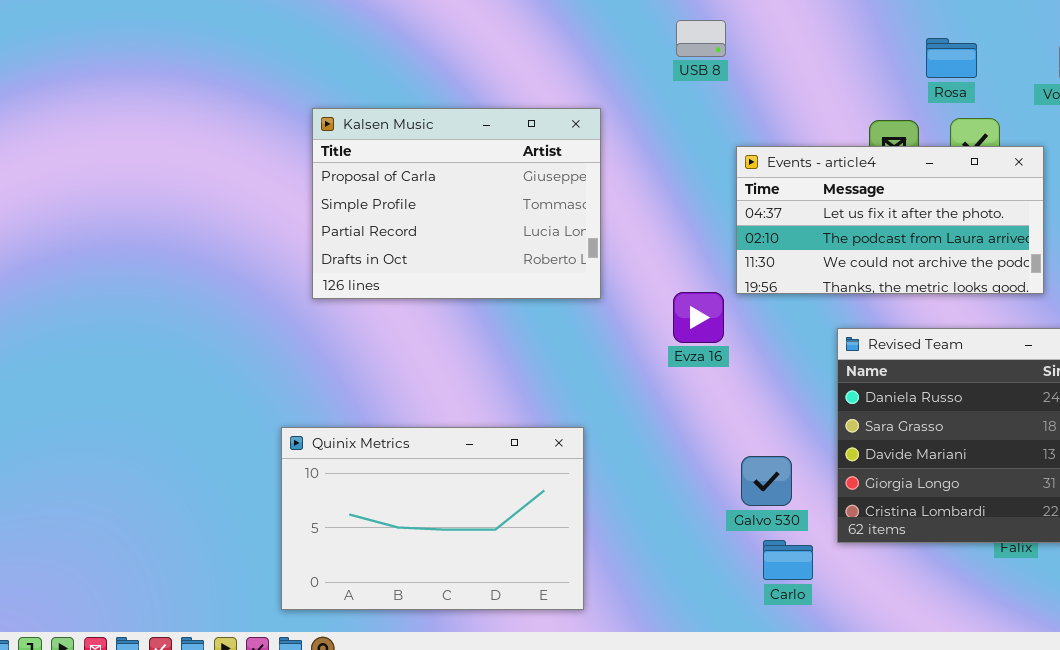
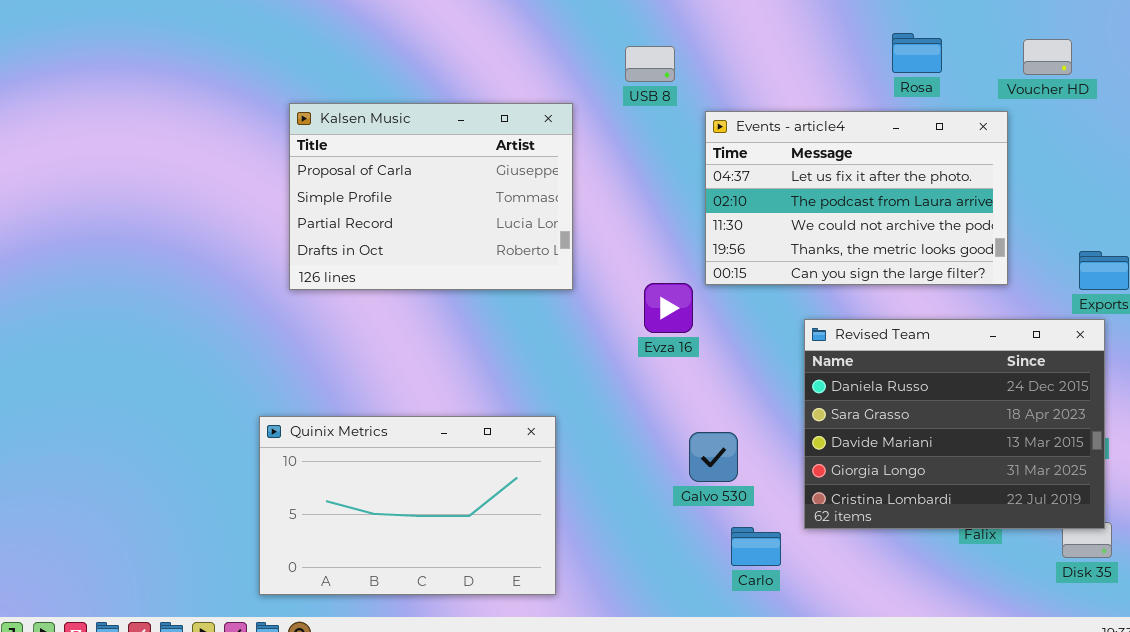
USB 8: [676,20,726,57] -> [625,46,675,82], moved
Events - article4: [736,146,1044,294] -> [705,111,1008,285], resized
Galvo 530: [741,456,792,506] -> [689,432,738,482], moved

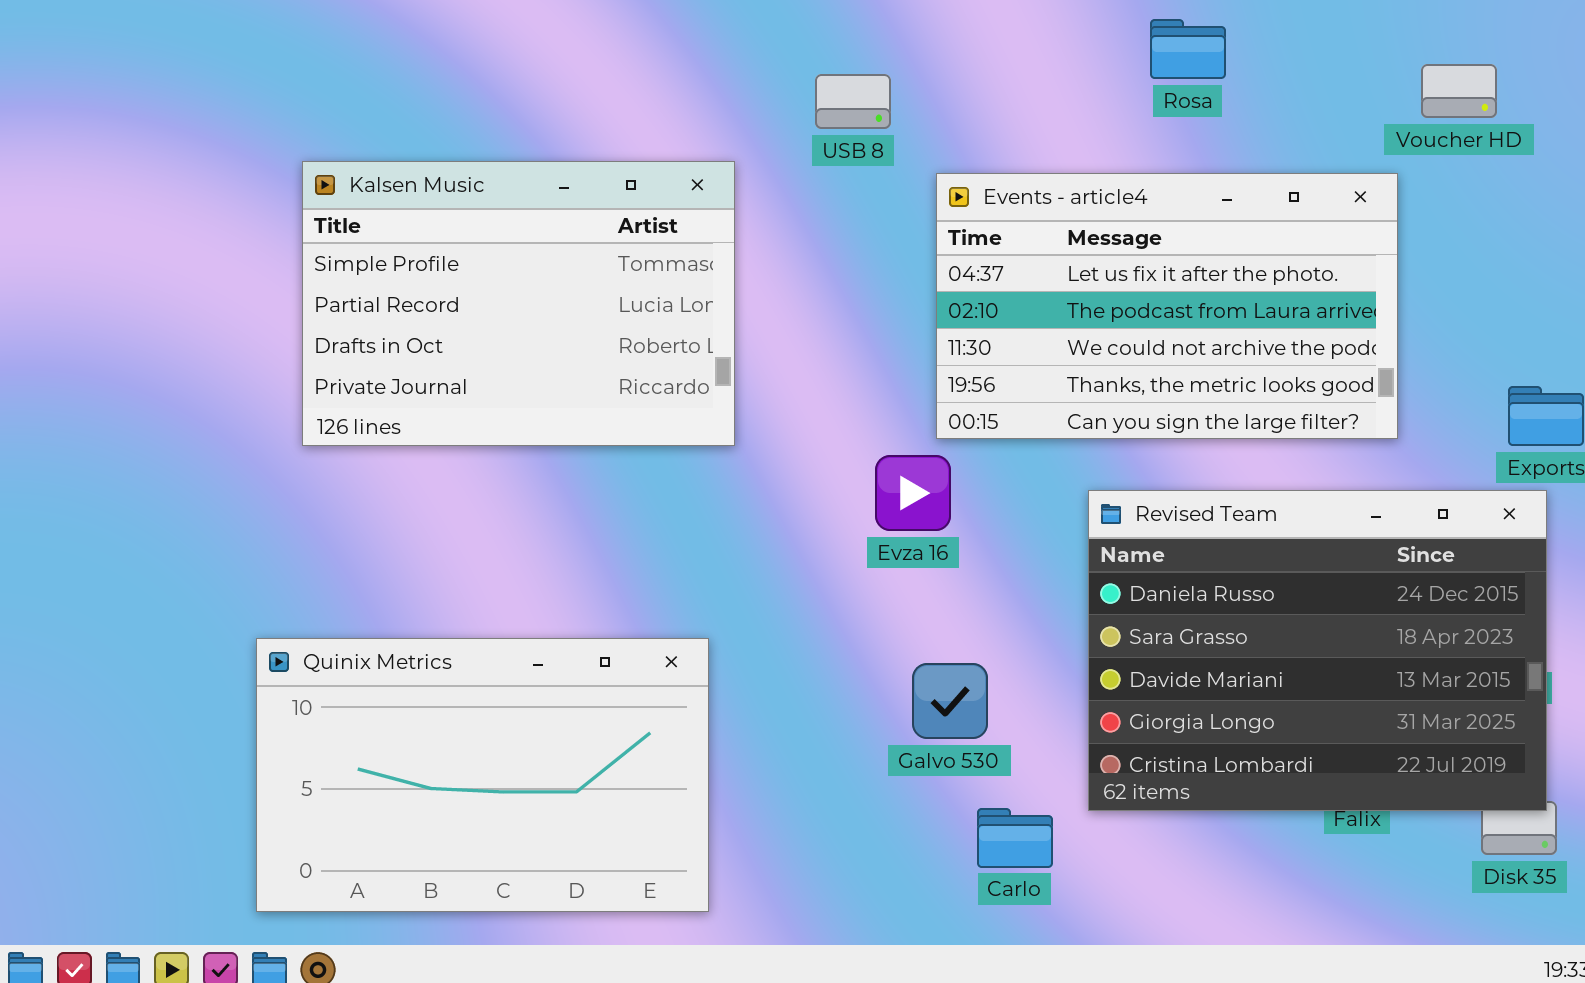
Rosa: [892,33,942,73] -> [1150,19,1226,79], moved
Kalsen Music: [289,103,573,290] -> [302,161,735,446], scrolled down 1 row
Evza 16: [644,283,693,333] -> [875,455,951,531], moved

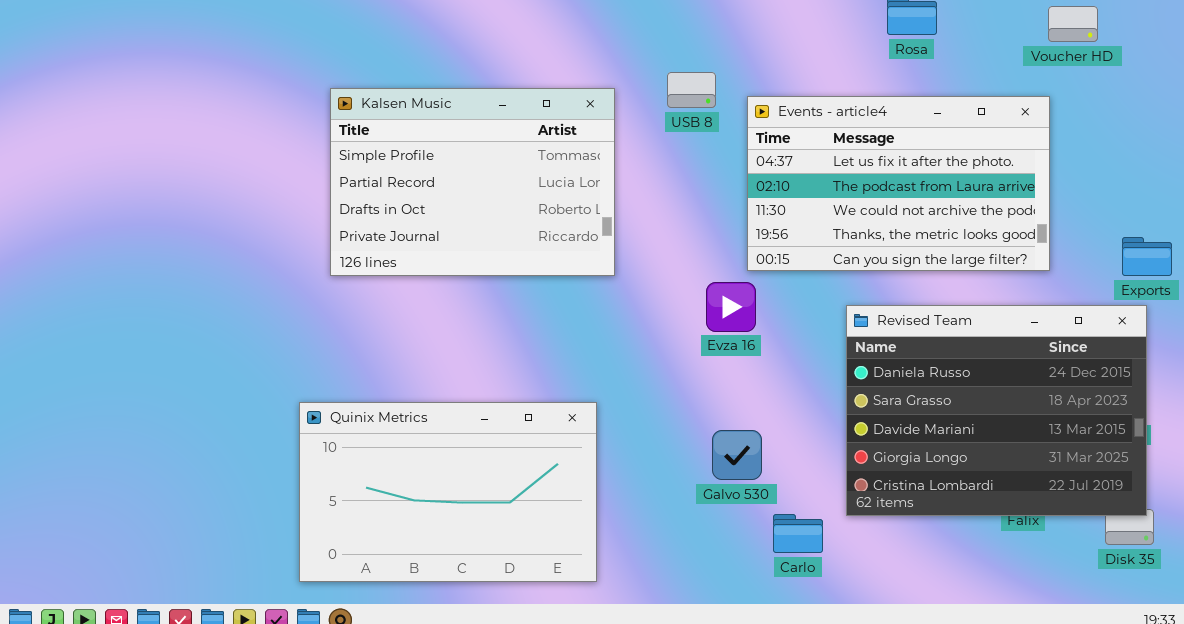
Voucher HD: [1421,64,1497,118] -> [1048,6,1098,42], moved
USB 8: [815,74,891,129] -> [667,72,716,108], moved
Galvo 530: [912,663,988,739] -> [712,430,762,480], moved

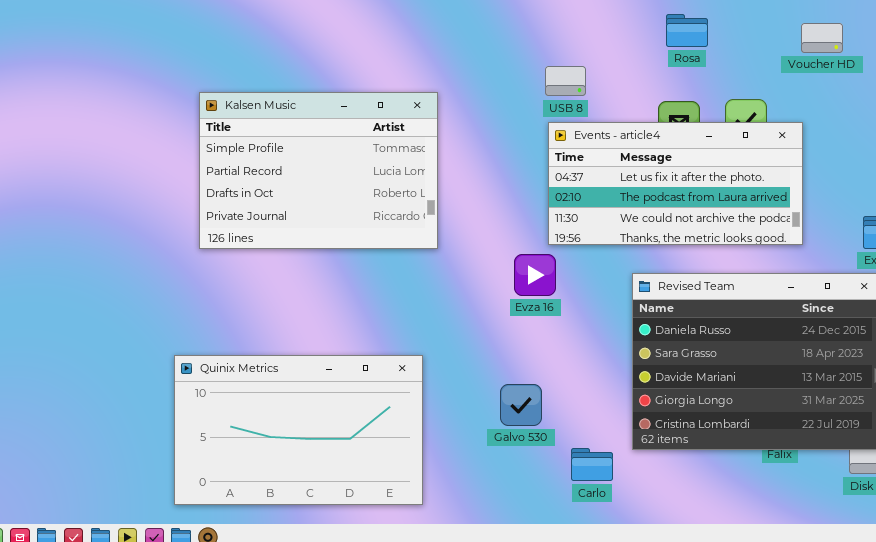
USB 8: [667,72,716,108] -> [545,66,586,96], moved
Events - article4: [747,96,1050,271] -> [548,122,803,245], resized
Galvo 530: [712,430,762,480] -> [500,384,542,426], moved

